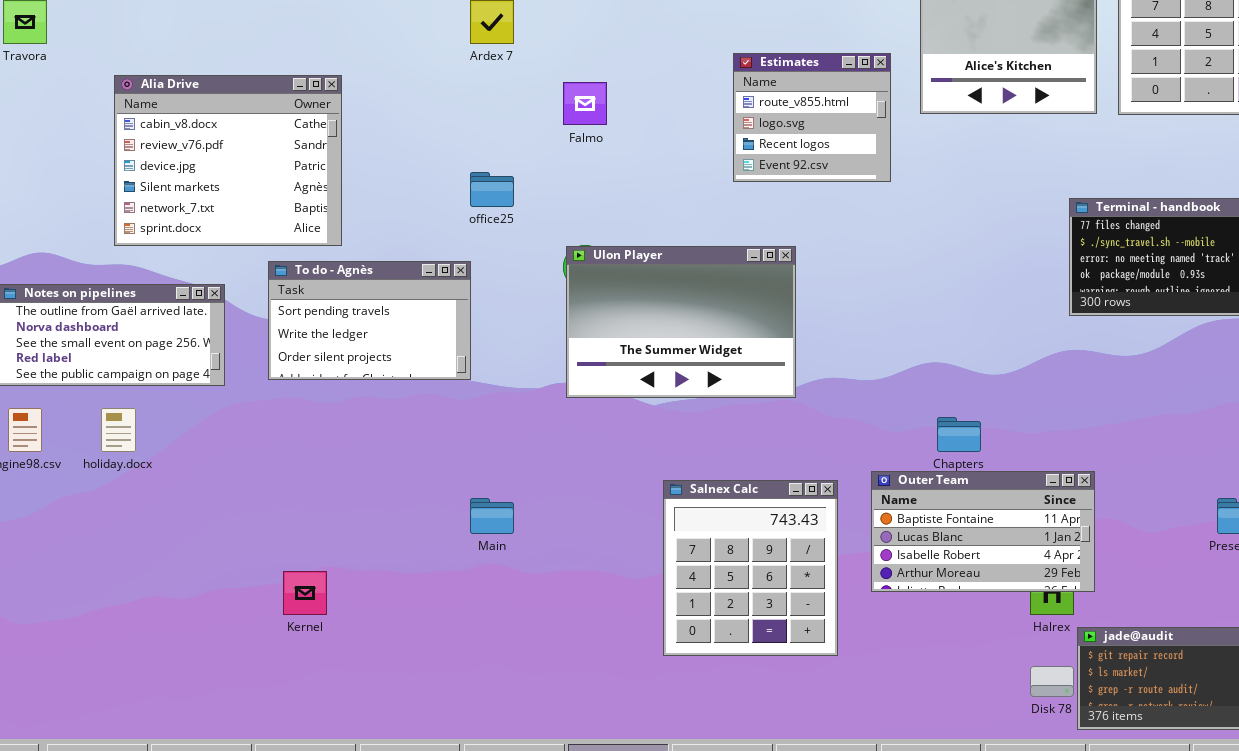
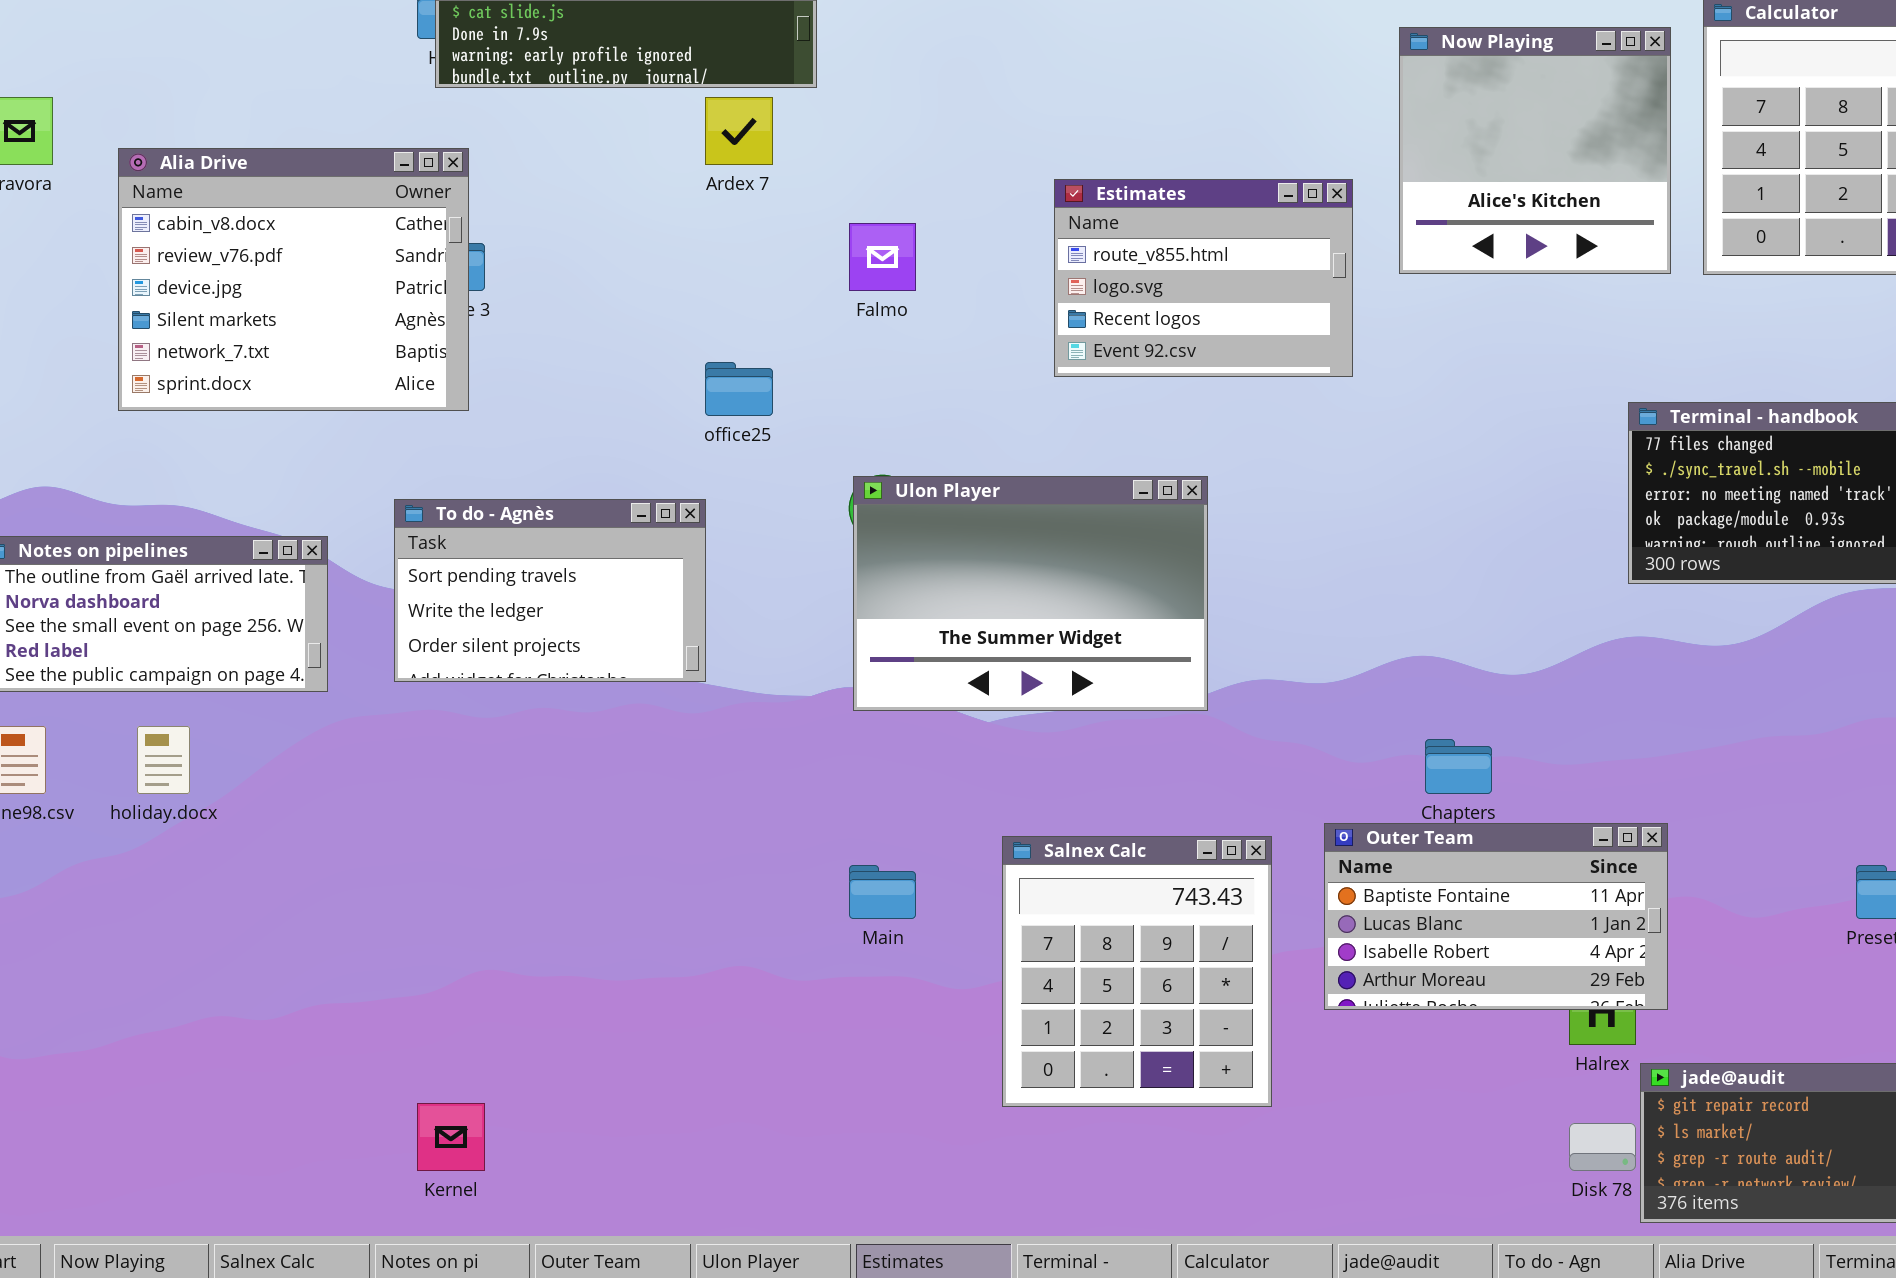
Estimates: [733,53,891,182] -> [1054,179,1353,377], resized
Alia Drive: [114,75,342,246] -> [118,148,469,411], moved
Main: [470,498,514,534] -> [849,865,916,919], moved
Kernel: [283,571,327,615] -> [417,1103,485,1171], moved

